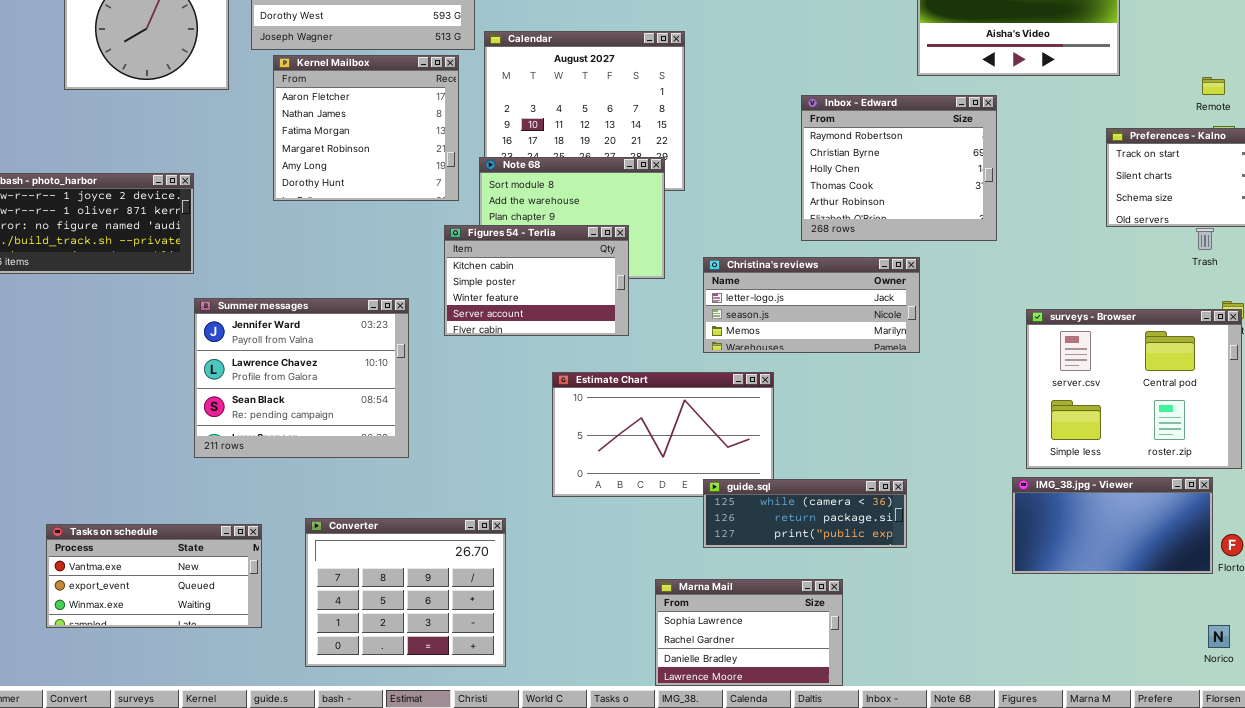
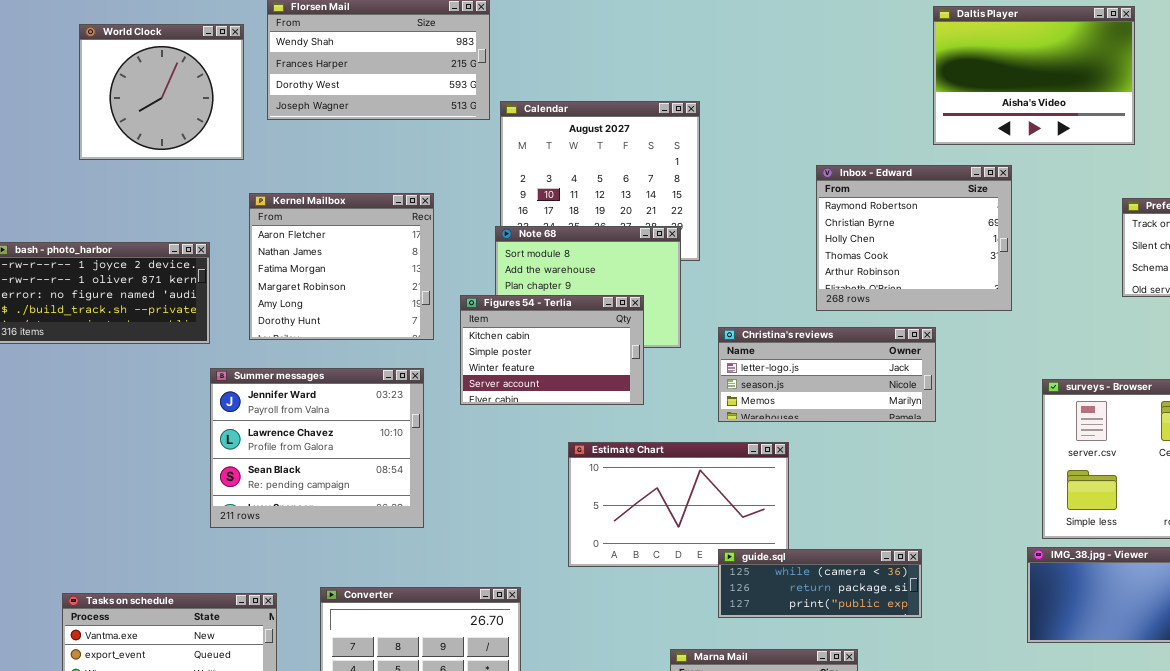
Kernel Mailbox: [273,55,459,201] -> [249,193,434,340], moved

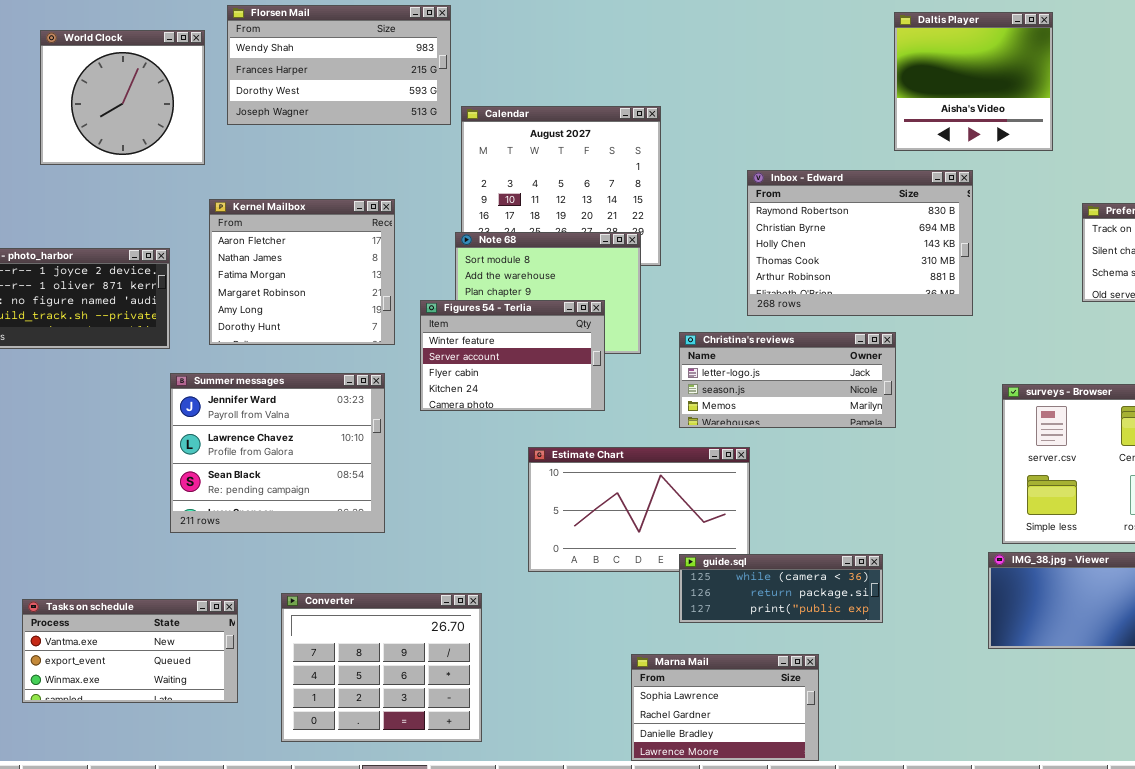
Daltis Player: [933,6,1135,145] -> [894,12,1053,151], resized
Inbox - Edward: [816,165,1012,311] -> [747,170,973,316], resized
Figures 54 - Terlia: [460,295,644,405] -> [420,300,605,411], scrolled down 2 rows

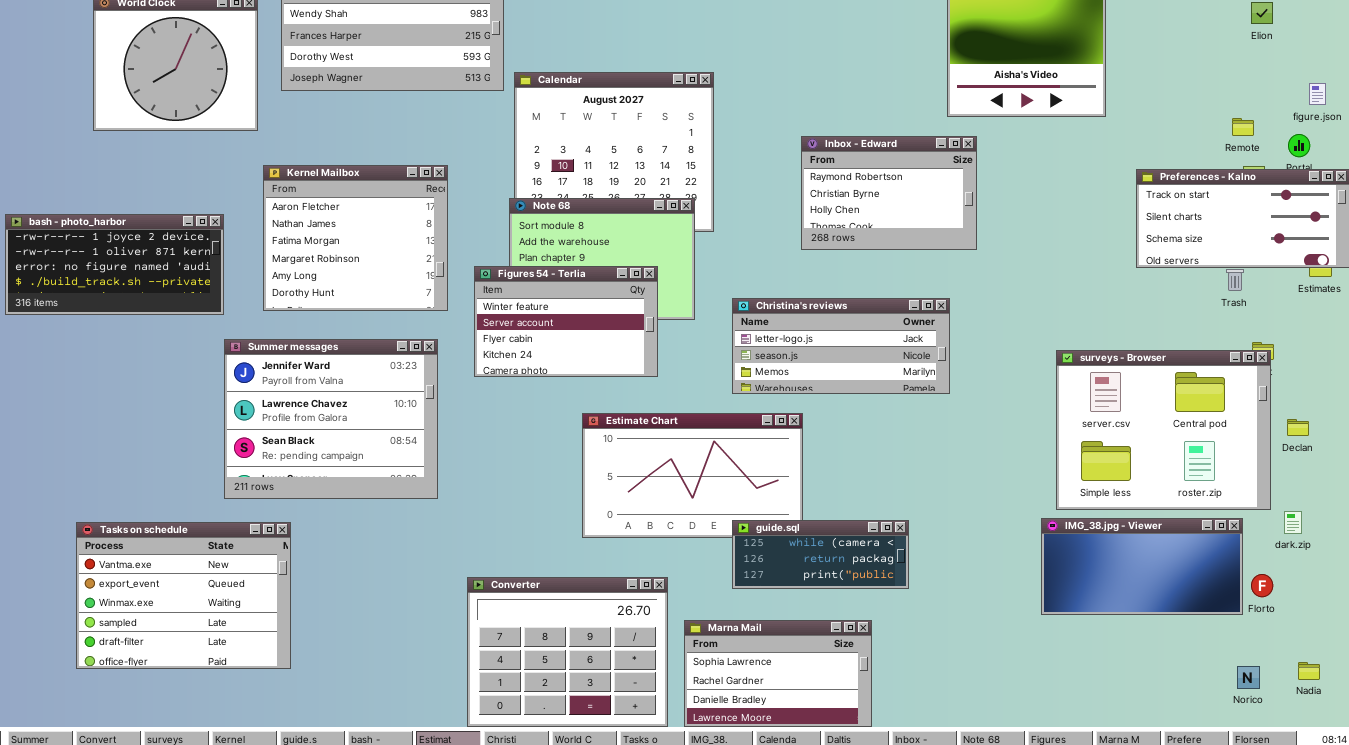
Inbox - Edward: [747,170,973,316] -> [801,136,977,250], resized
guide.sql: [679,554,883,623] -> [732,520,909,589], resized
Converter: [281,593,482,742] -> [467,577,668,727], moved
Tasks on schedule: [22,599,238,703] -> [76,522,291,669], resized

